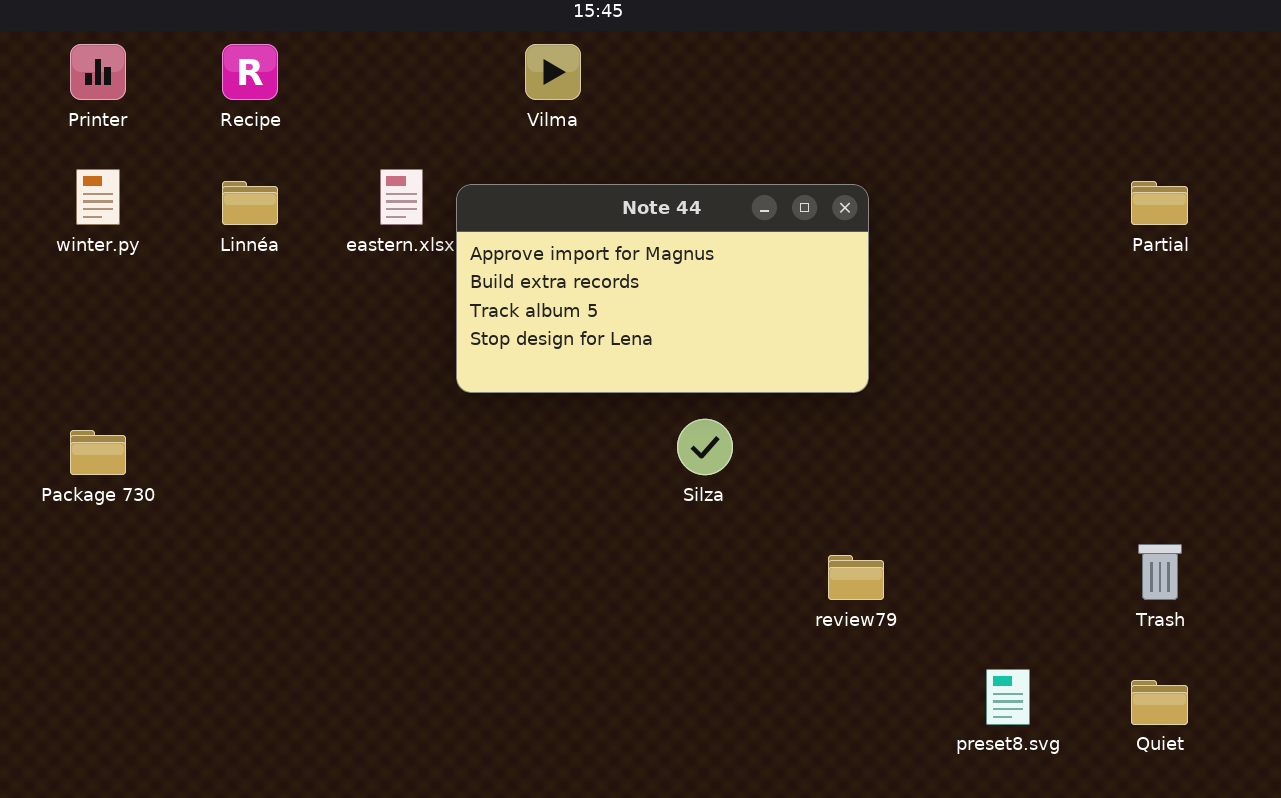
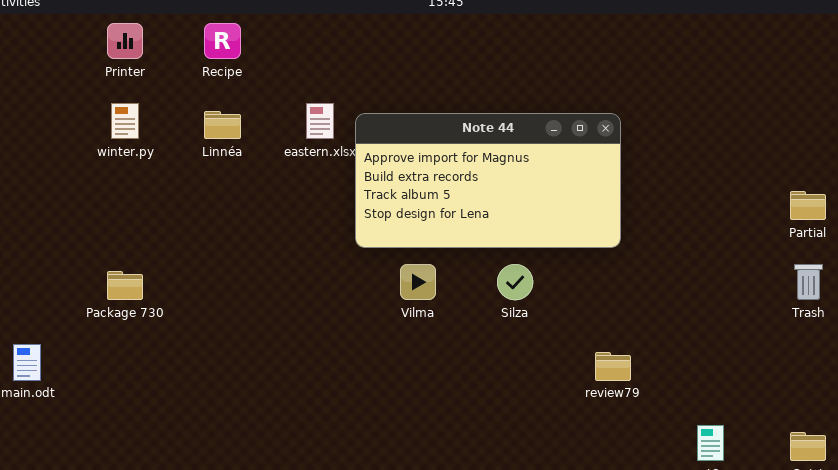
Vilma: [525,44,581,100] -> [400,264,436,300], moved
Partial: [1131,181,1188,225] -> [790,191,826,220], moved
Trash: [1138,544,1182,600] -> [794,264,823,300], moved

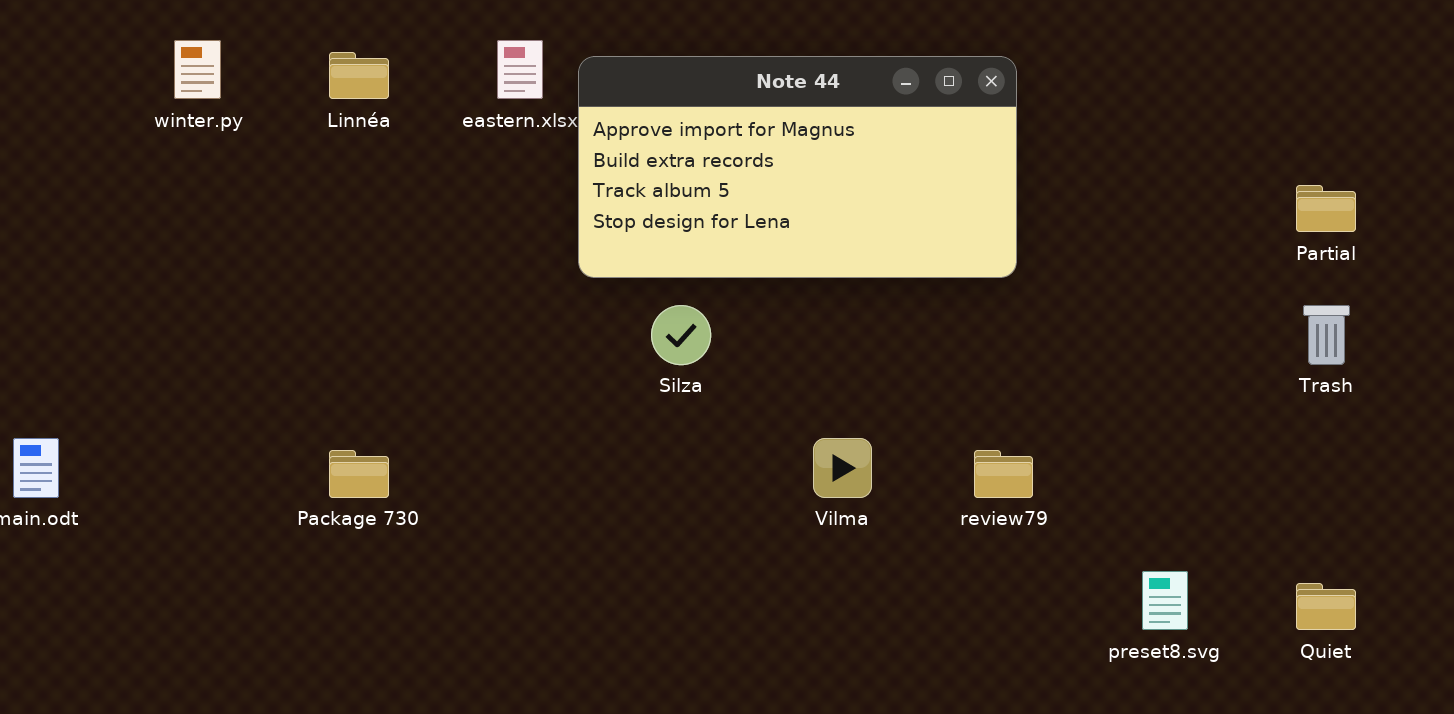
Vilma: [400,264,436,300] -> [813,438,872,498], moved
Silza: [497,264,533,300] -> [651,305,711,365], moved
Package 730: [107,271,143,300] -> [329,450,389,498], moved

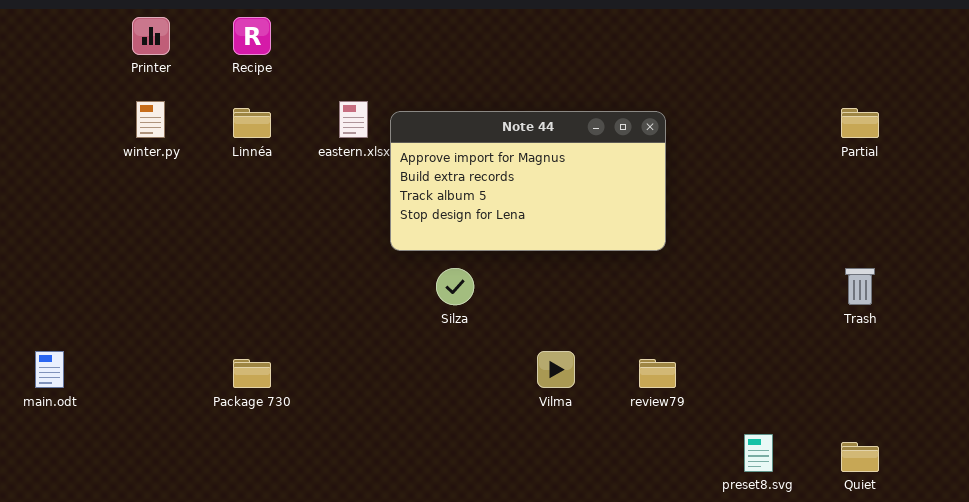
Partial: [1296,185,1356,232] -> [841,108,879,138], moved

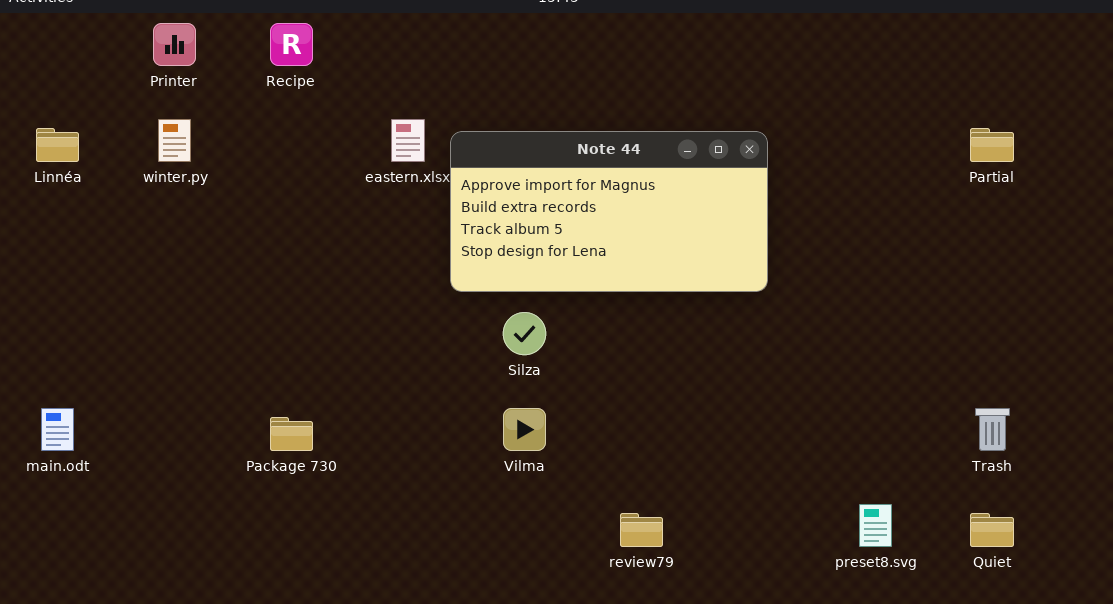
Linnéa: [233,108,271,138] -> [36,128,79,162], moved
Trash: [845,268,875,305] -> [975,408,1010,451], moved
Vilma: [537,351,575,388] -> [503,408,546,451], moved
review79: [639,359,676,388] -> [620,513,663,547], moved

